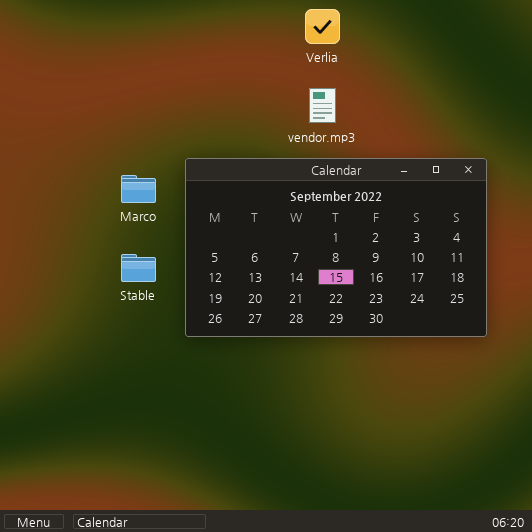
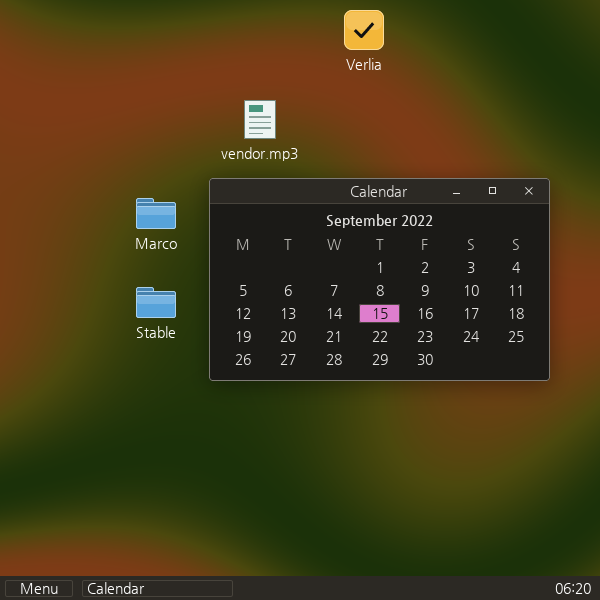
vendor.mp3: [309,88,336,123] -> [244,100,276,139], moved

